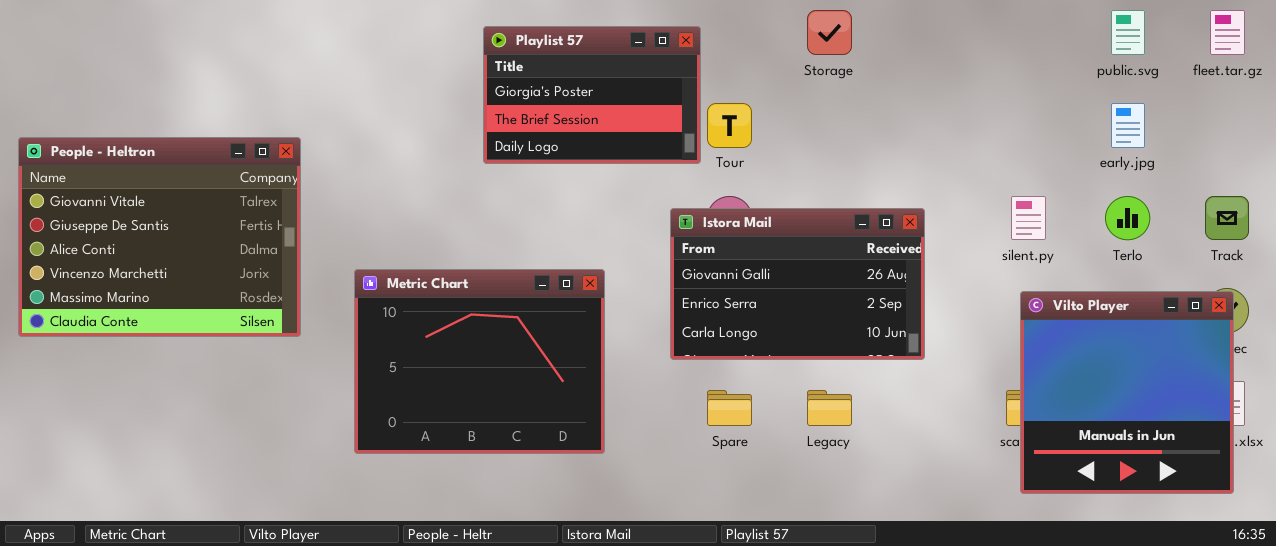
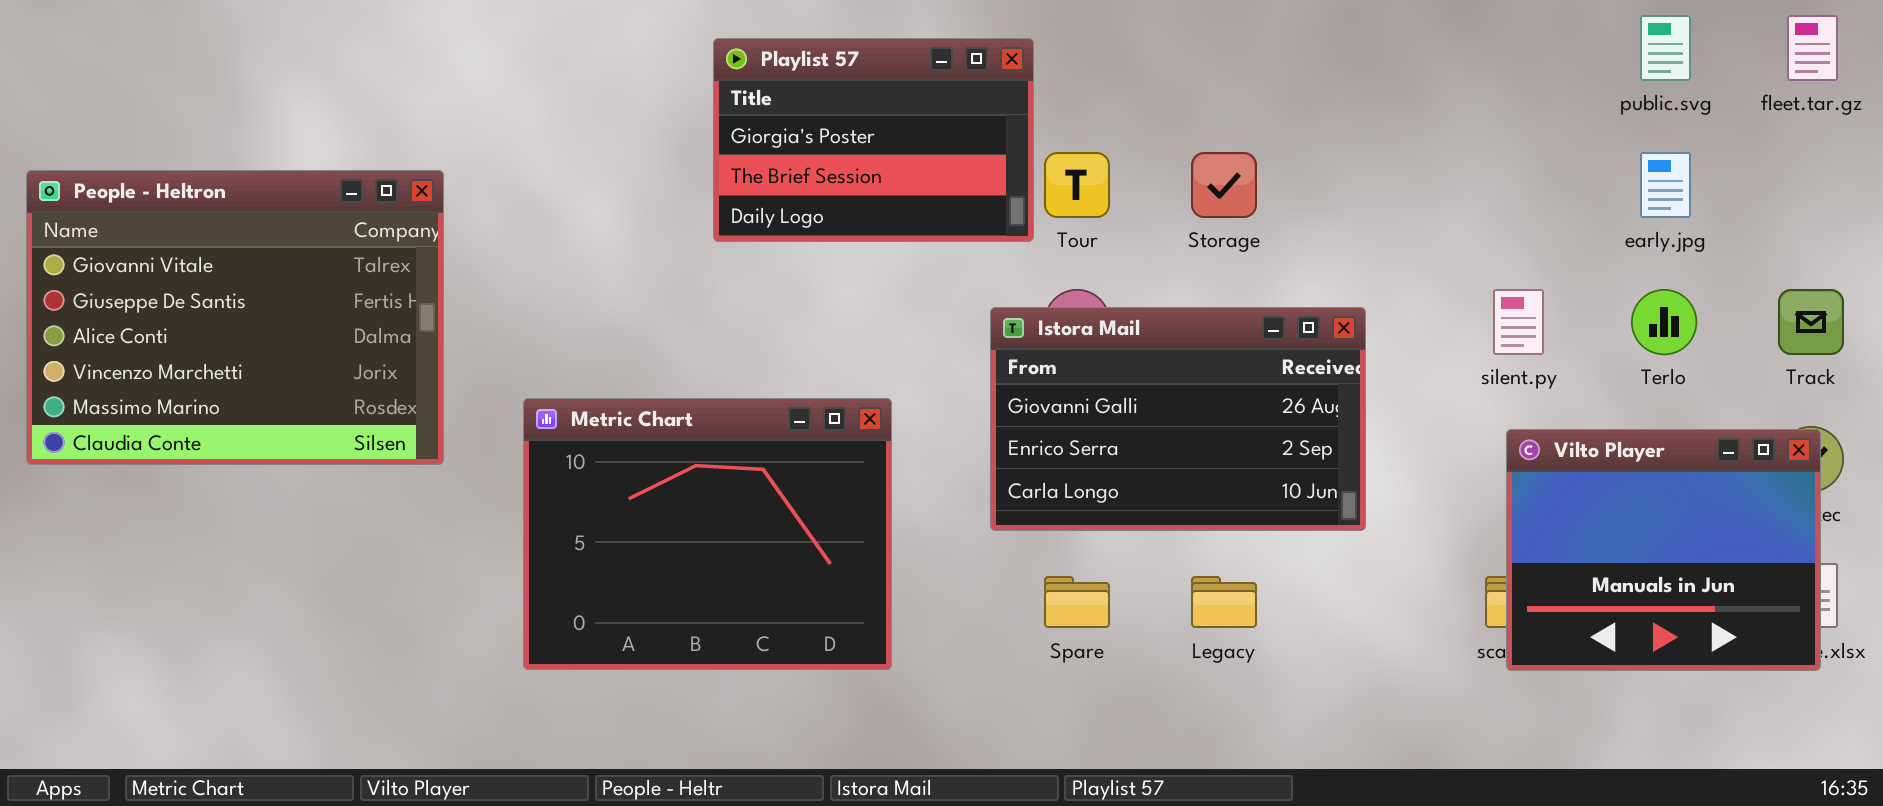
Storage: [807,10,852,55] -> [1191,152,1257,218], moved
People - Heltron: [18,137,301,337] -> [26,170,444,465], moved
Vilto Player: [1020,291,1234,494] -> [1506,429,1821,671], resized

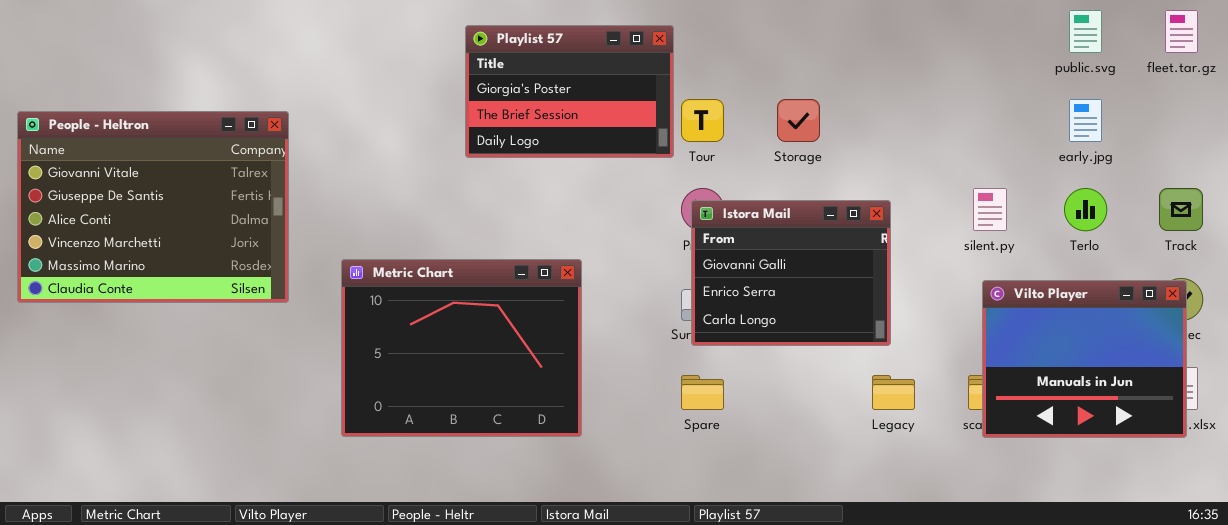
Istora Mail: [990,307,1366,531] -> [691,200,891,346], resized
Legacy: [1191,576,1257,628] -> [872,375,915,410], moved

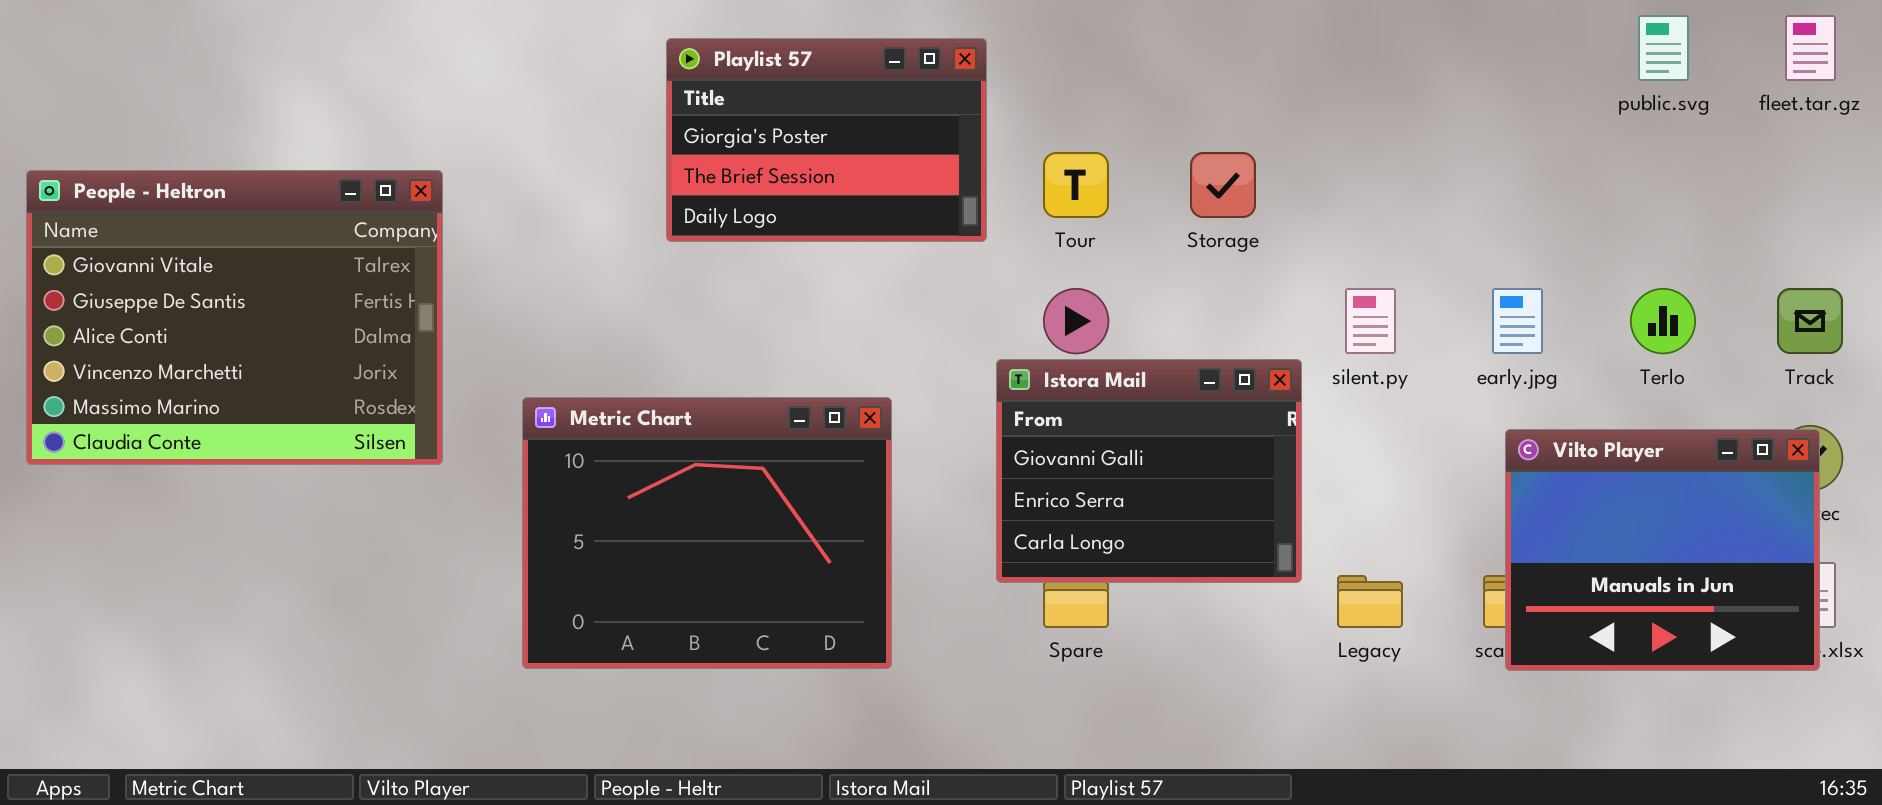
Playlist 57: [465,25,674,158] -> [666,38,987,242], moved
early.jpg: [1069,99,1102,142] -> [1492,288,1543,354], moved
silent.py: [973,188,1007,231] -> [1345,288,1396,354], moved
Istora Mail: [691,200,891,346] -> [996,359,1302,583], moved

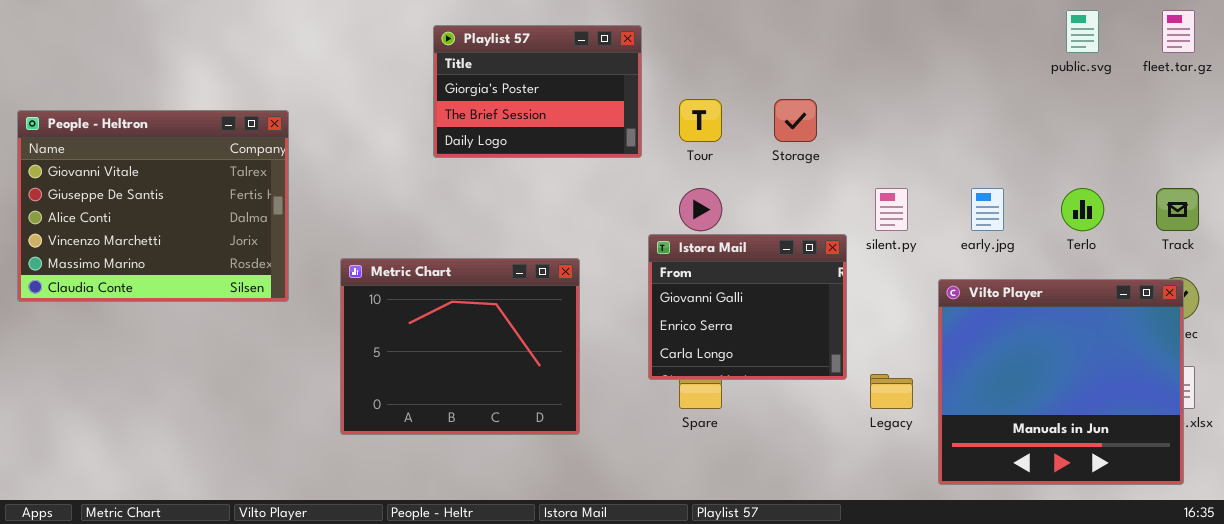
Vilto Player: [1505,429,1820,671] -> [938,279,1184,485], resized

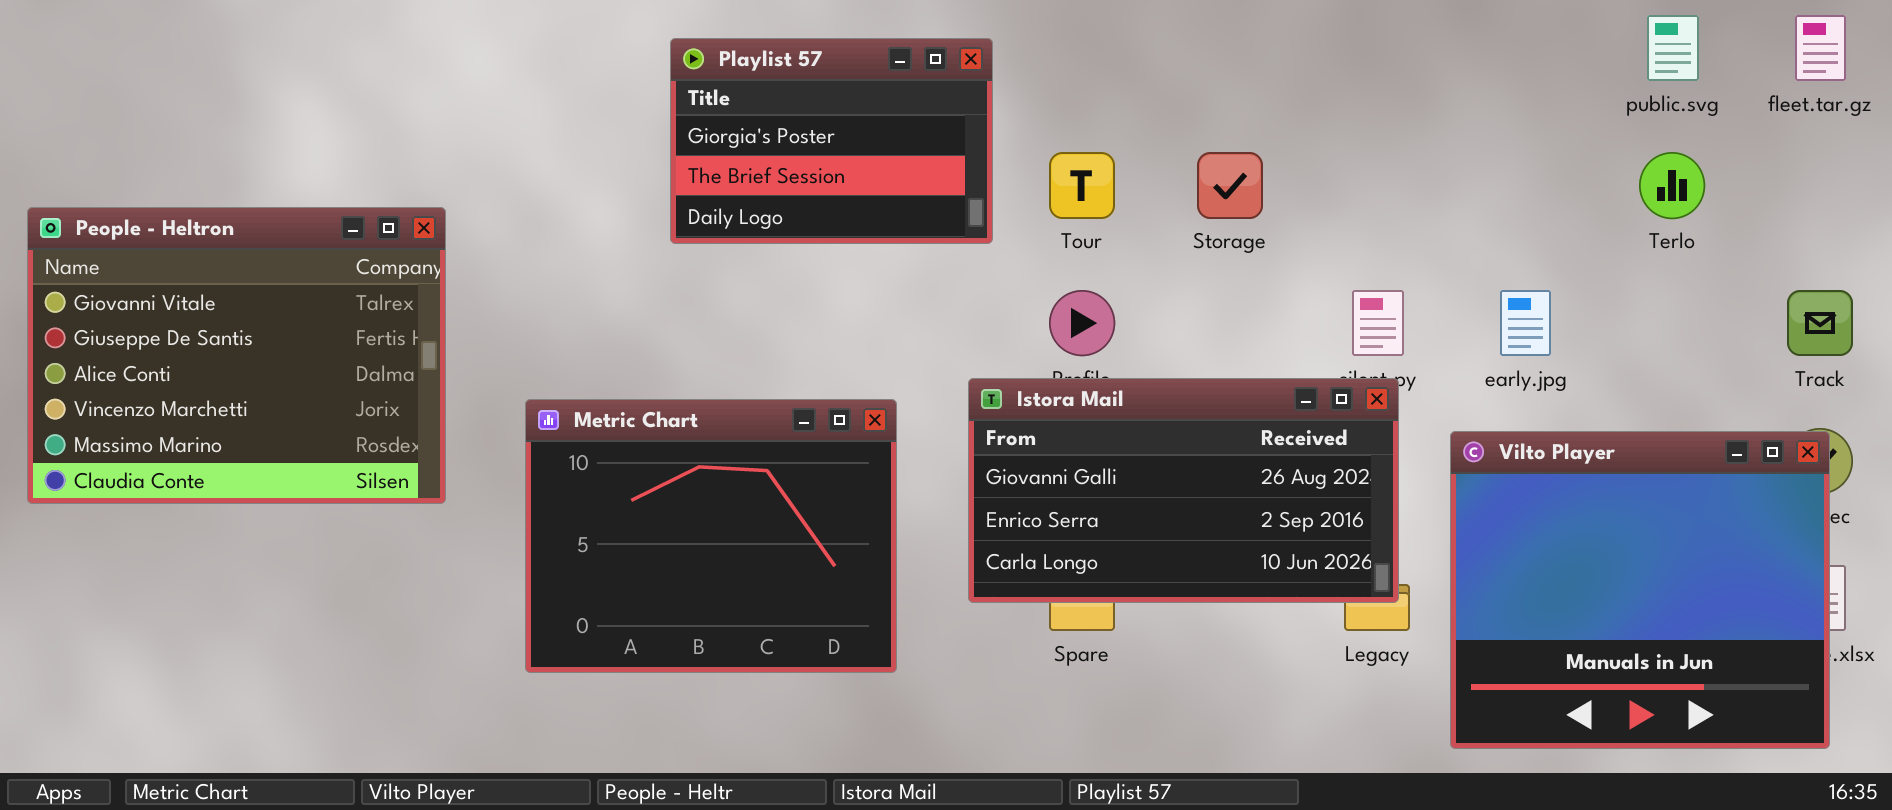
People - Heltron: [17,110,289,302] -> [27,207,446,504], moved
Terlo: [1061,188,1104,231] -> [1639,152,1705,219], moved
Istora Mail: [648,234,847,380] -> [968,378,1399,603], moved, resized

